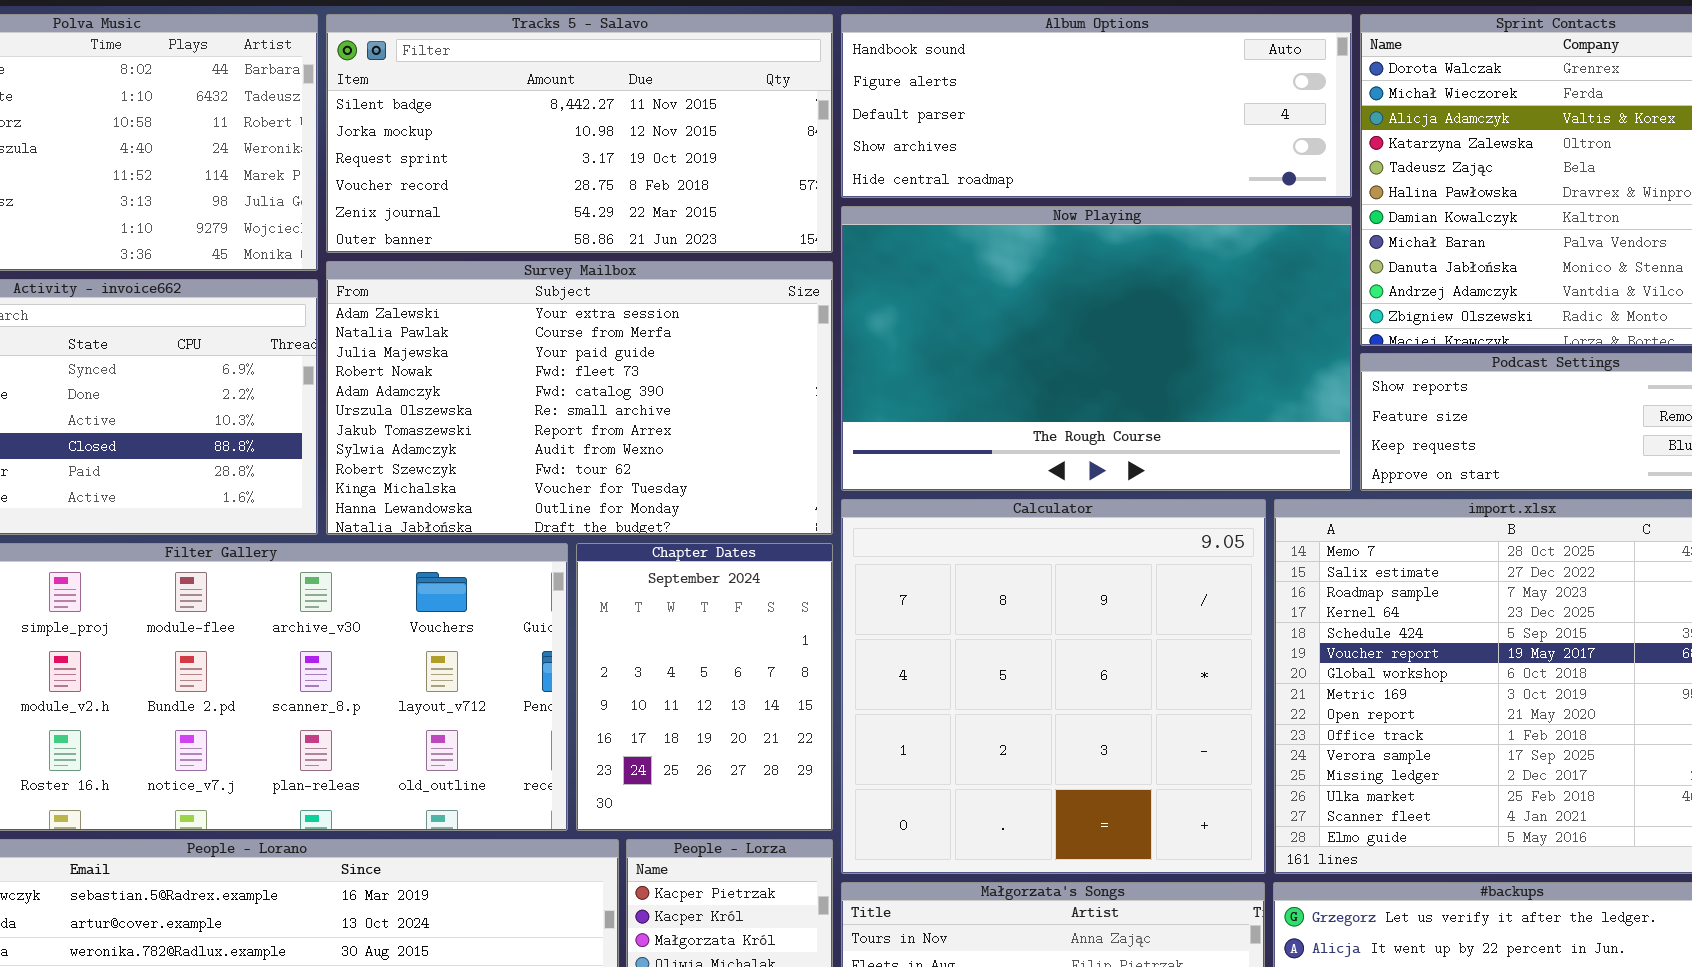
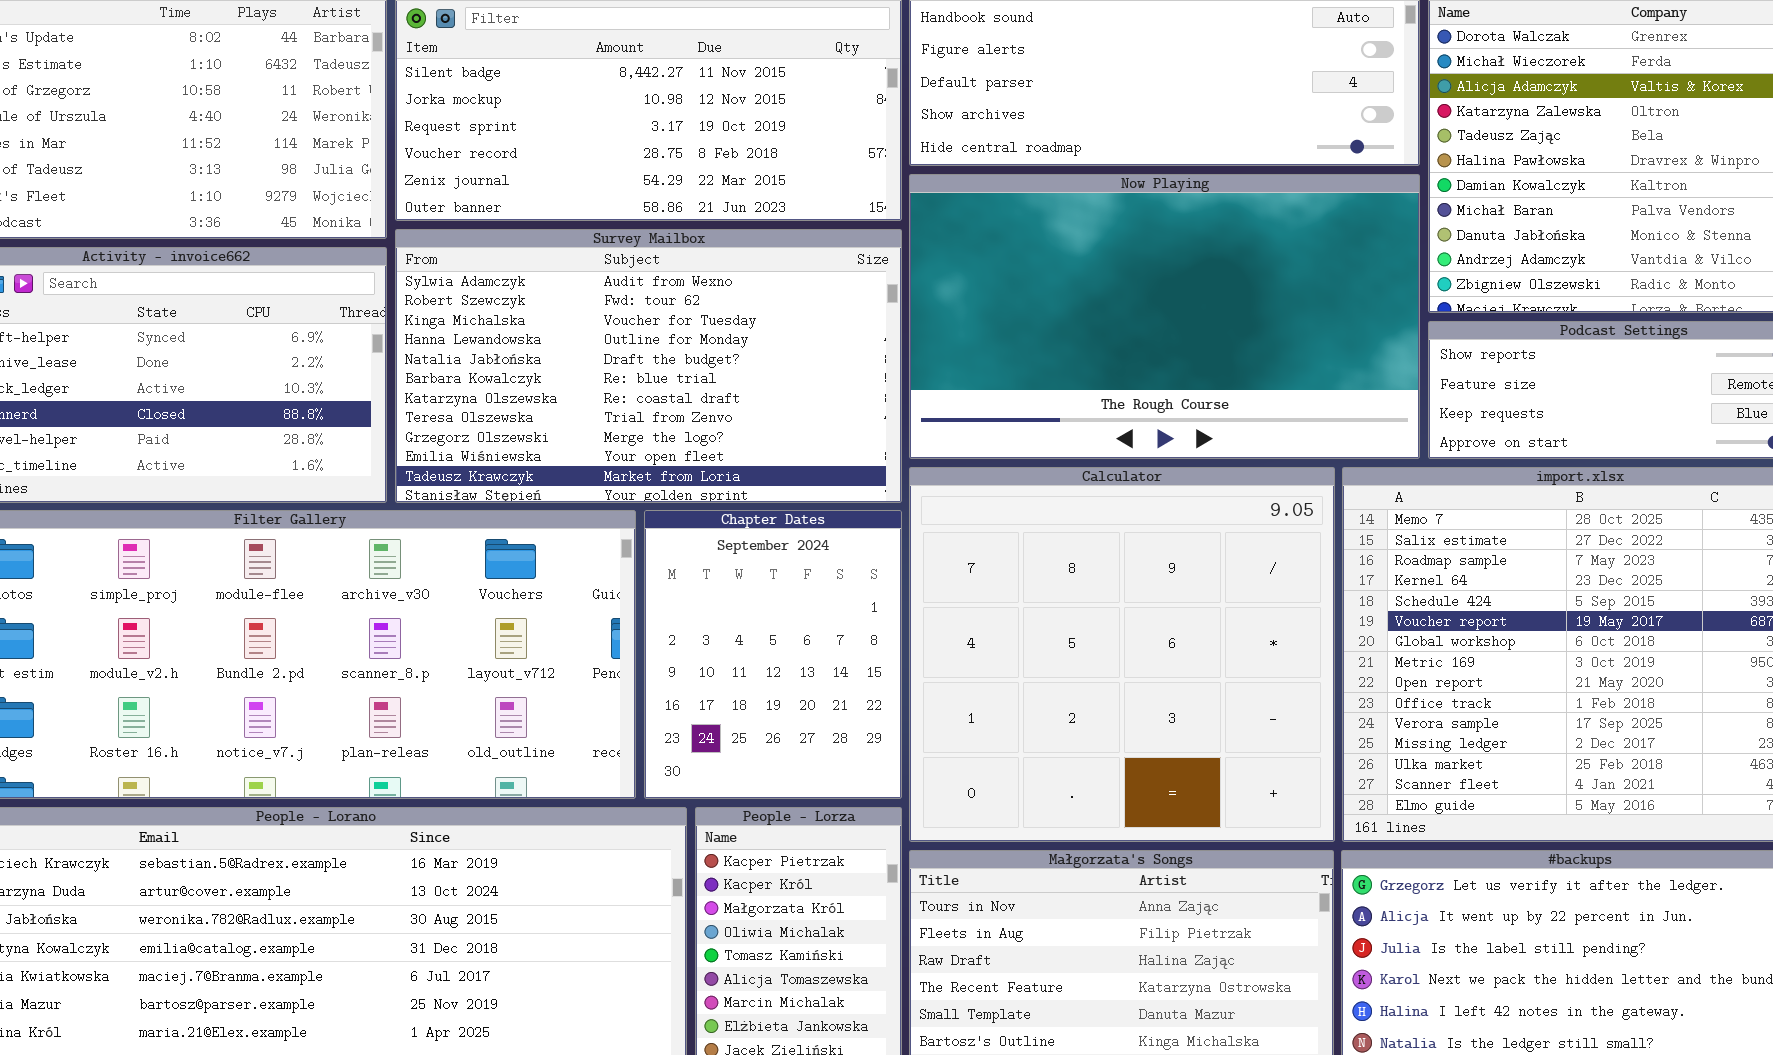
Survey Mailbox: [326,261,833,535] -> [395,229,902,503], scrolled down 7 rows

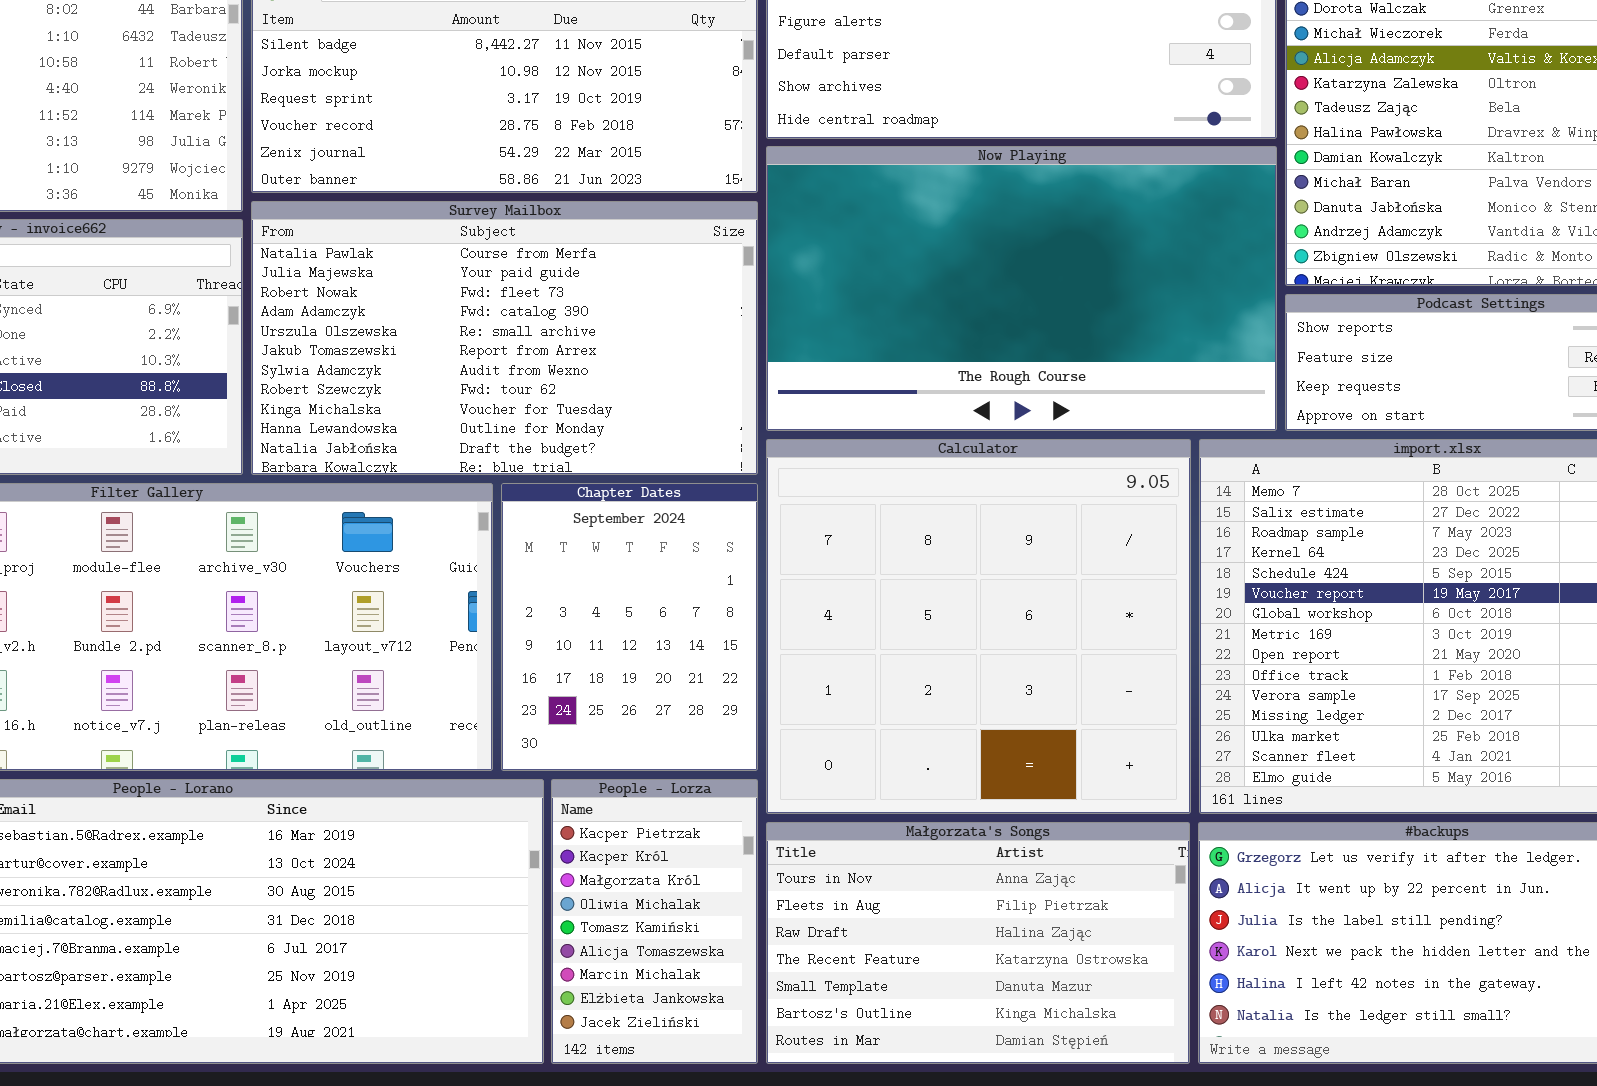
Survey Mailbox: [395,229,902,503] -> [251,201,758,475], scrolled up 6 rows

